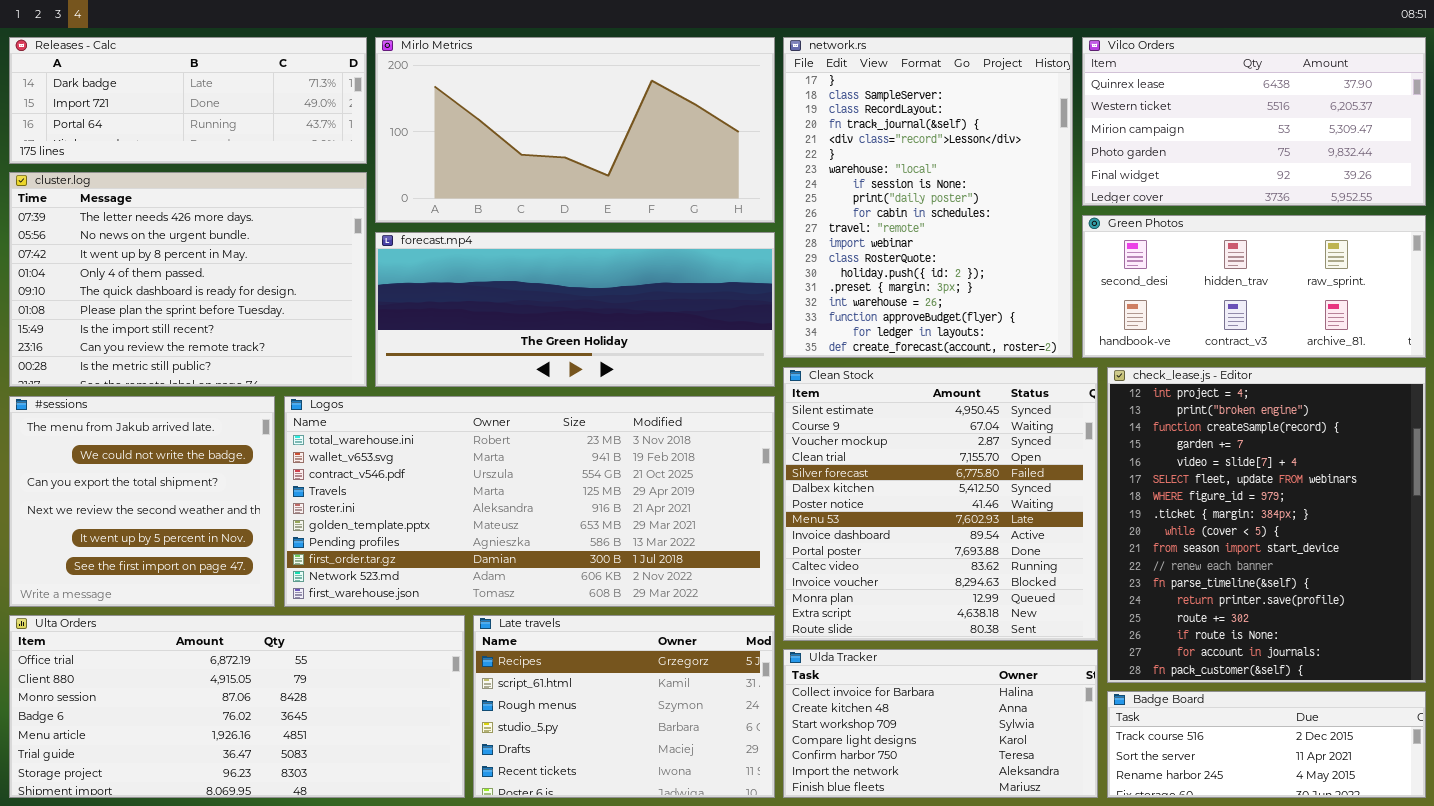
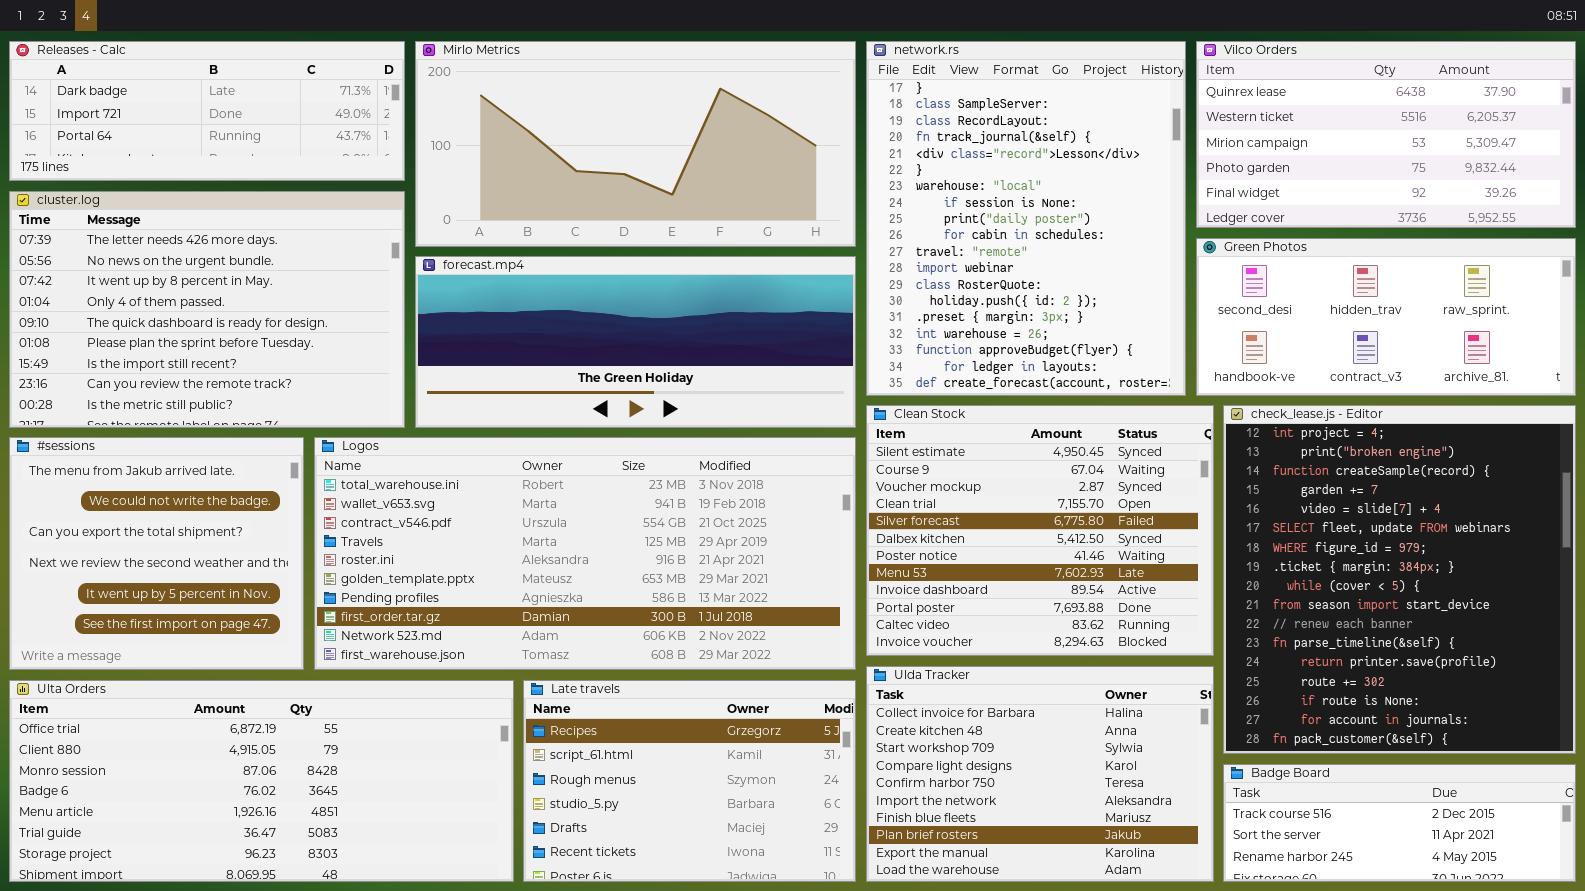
Clean Stock: [783,367,1098,641] -> [866,405,1214,656], resized
Ulda Tracker: [783,649,1098,798] -> [866,666,1214,882], resized

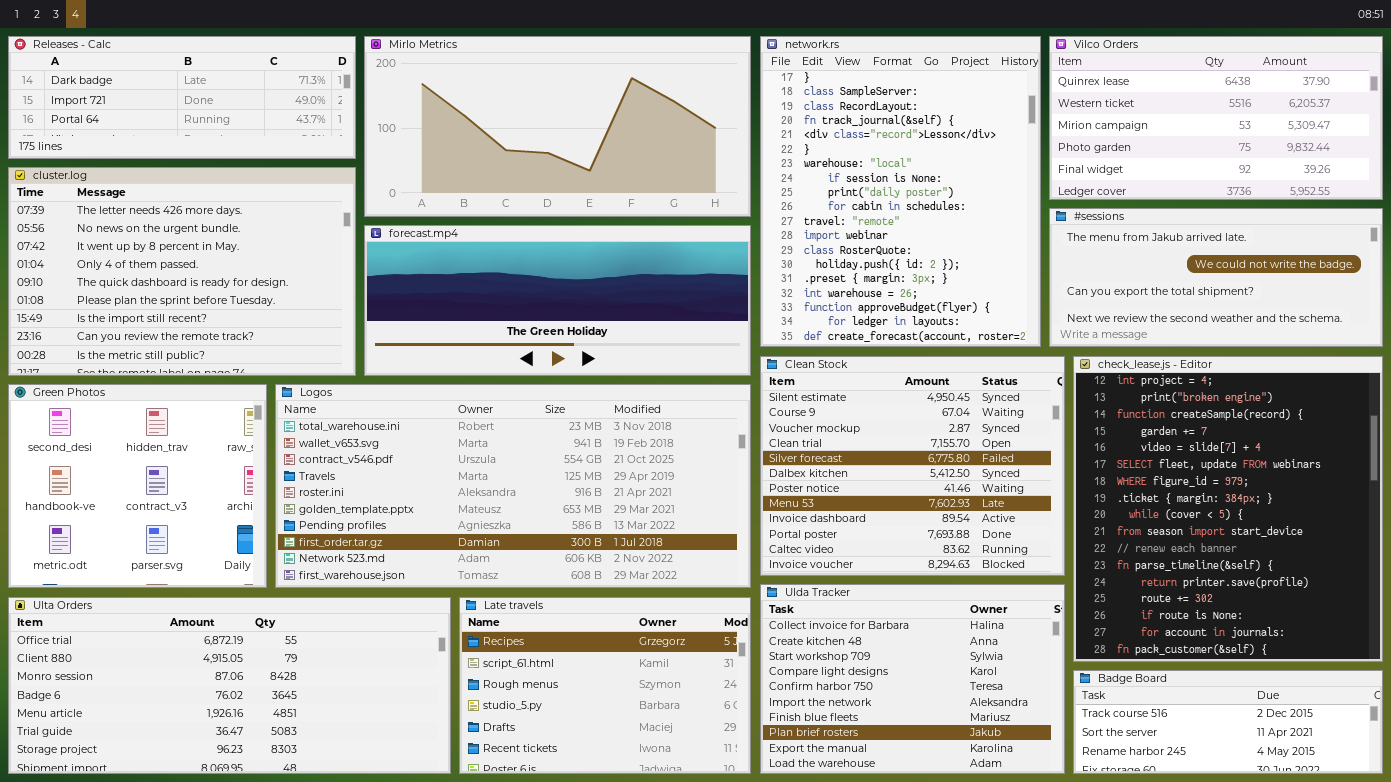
Green Photos: [1196,238,1576,396] -> [8,384,267,588], moved, resized
#sessions: [9,437,304,670] -> [1049,208,1383,347], moved, resized

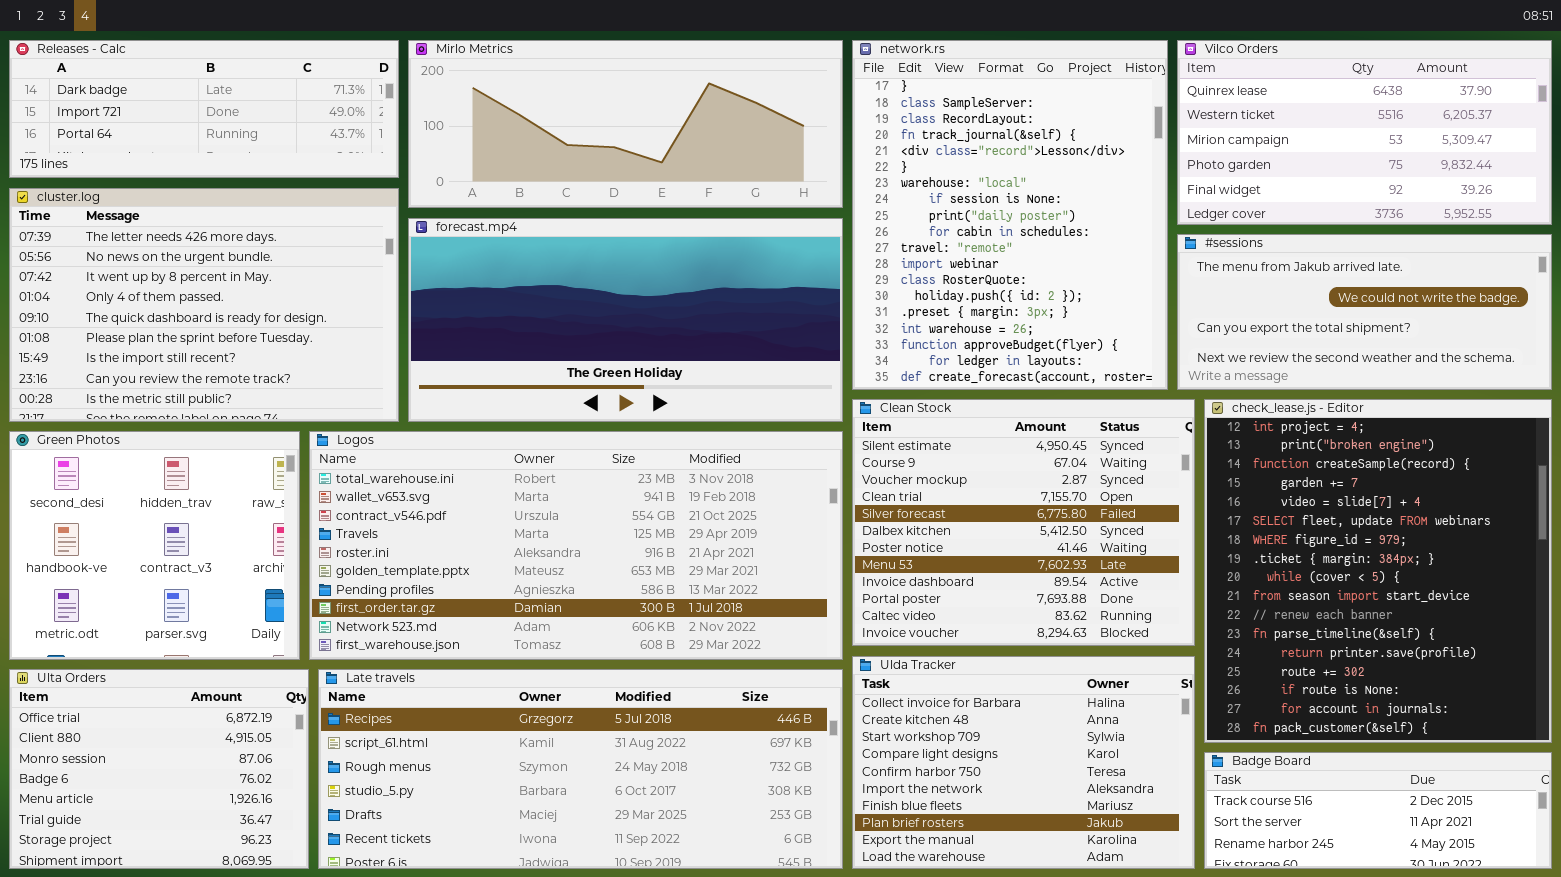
Mirlo Metrics: [364,36,751,217] -> [408,40,843,208], resized
forecast.mp4: [364,225,751,376] -> [408,218,843,422], resized
Ulta Orders: [8,597,451,774] -> [9,669,309,869], resized
Late travels: [459,597,751,774] -> [318,669,843,869], resized

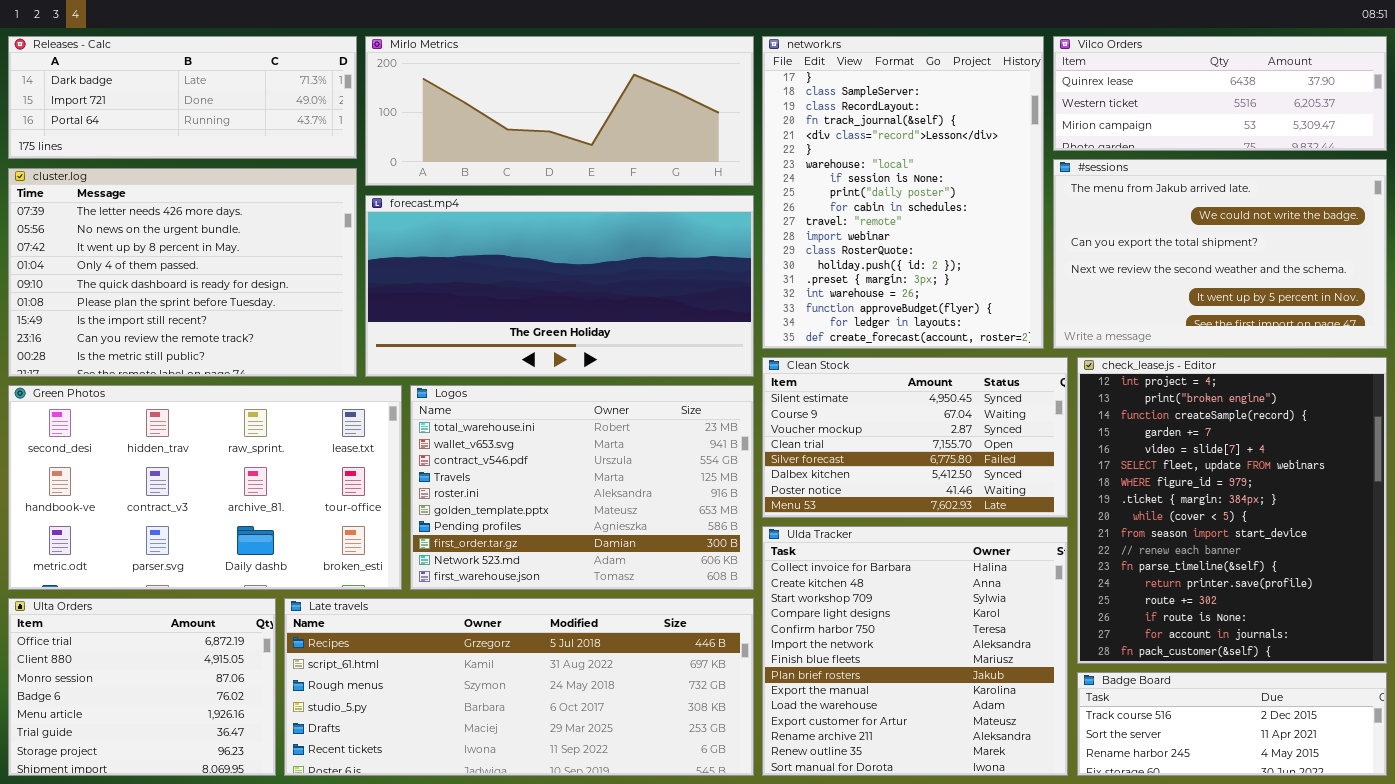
Vilco Orders: [1177,40,1552,225] -> [1053,36,1387,151], resized
#sessions: [1177,234,1552,390] -> [1053,159,1387,349], resized
Clean Stock: [852,399,1195,646] -> [762,357,1068,518], resized
Green Photos: [9,431,300,660] -> [8,385,402,590], resized
Logos: [309,431,843,660] -> [410,385,754,590], resized
Ulda Tracker: [852,656,1195,869] -> [762,526,1068,776], resized

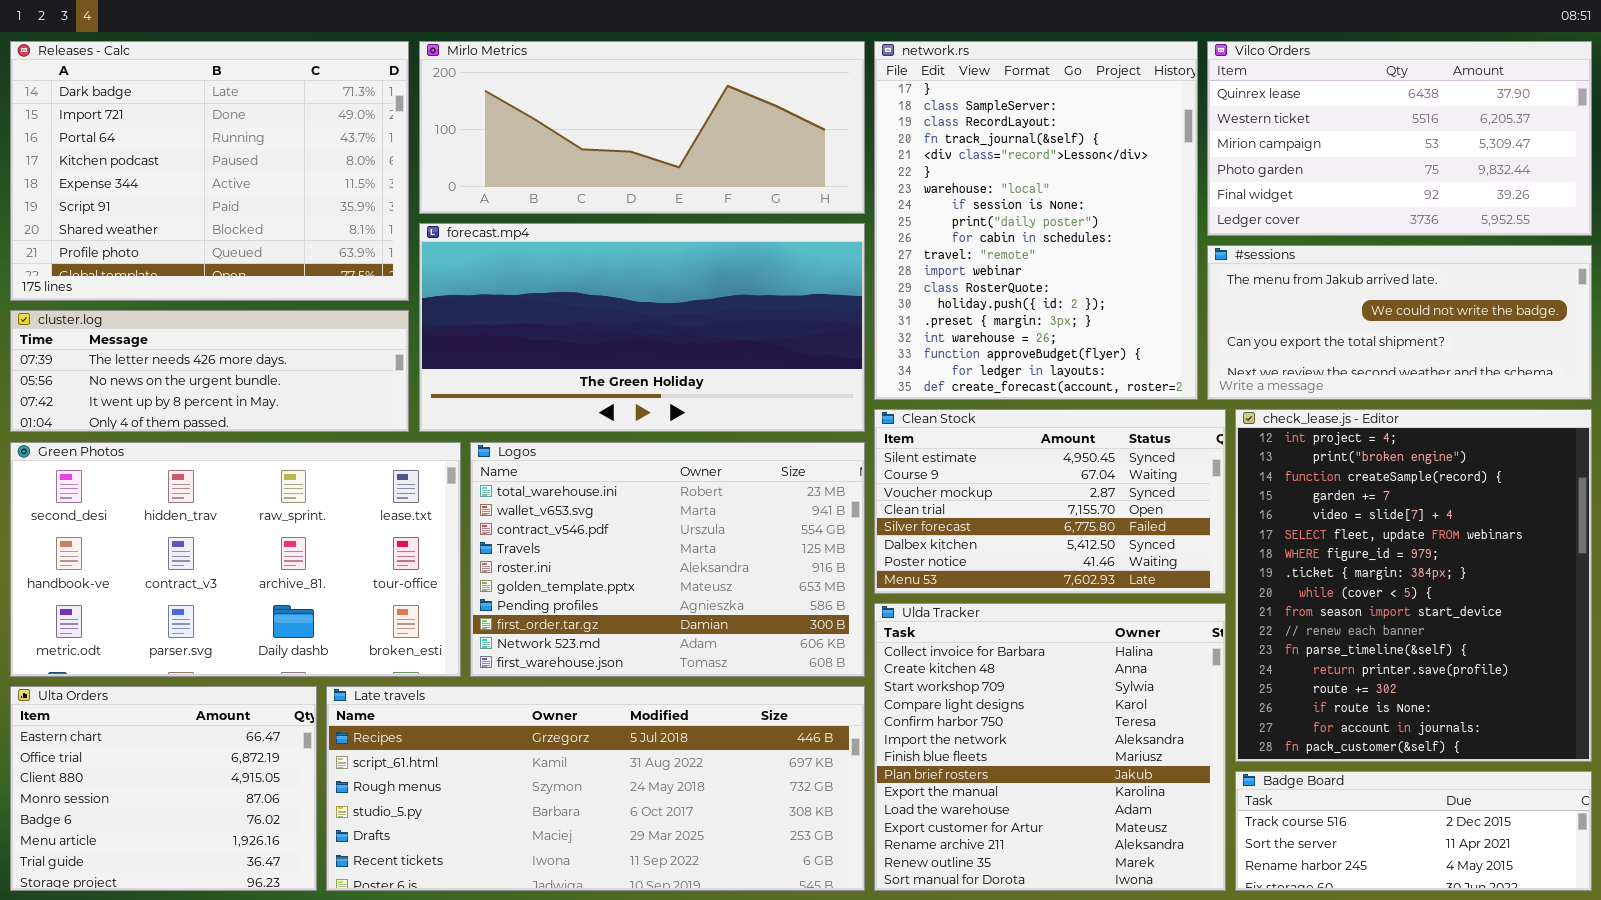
Releases - Calc: [8,36,357,159] -> [10,41,409,301], resized
Vilco Orders: [1053,36,1387,151] -> [1207,41,1592,236], resized
#sessions: [1053,159,1387,349] -> [1207,245,1592,400], resized
cluster.log: [8,168,357,377] -> [10,310,409,432], resized
Ulta Orders: [8,598,276,776] -> [10,686,317,891], scrolled up 1 row

